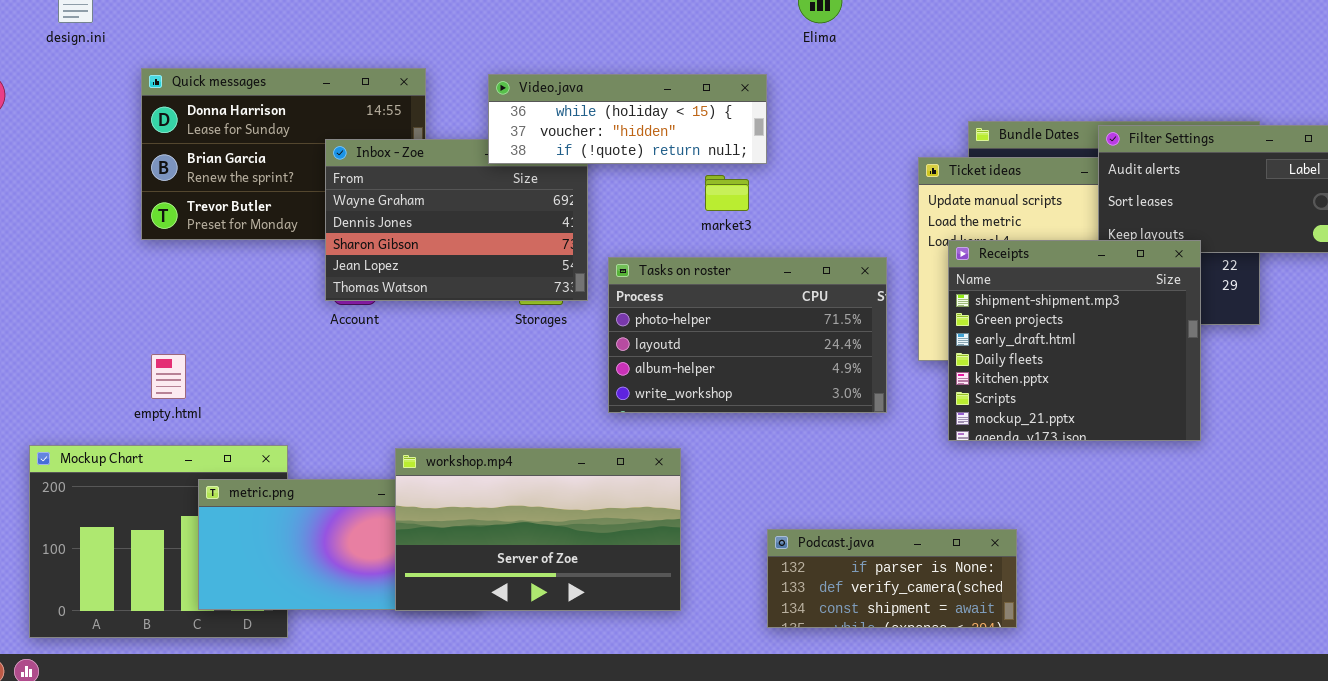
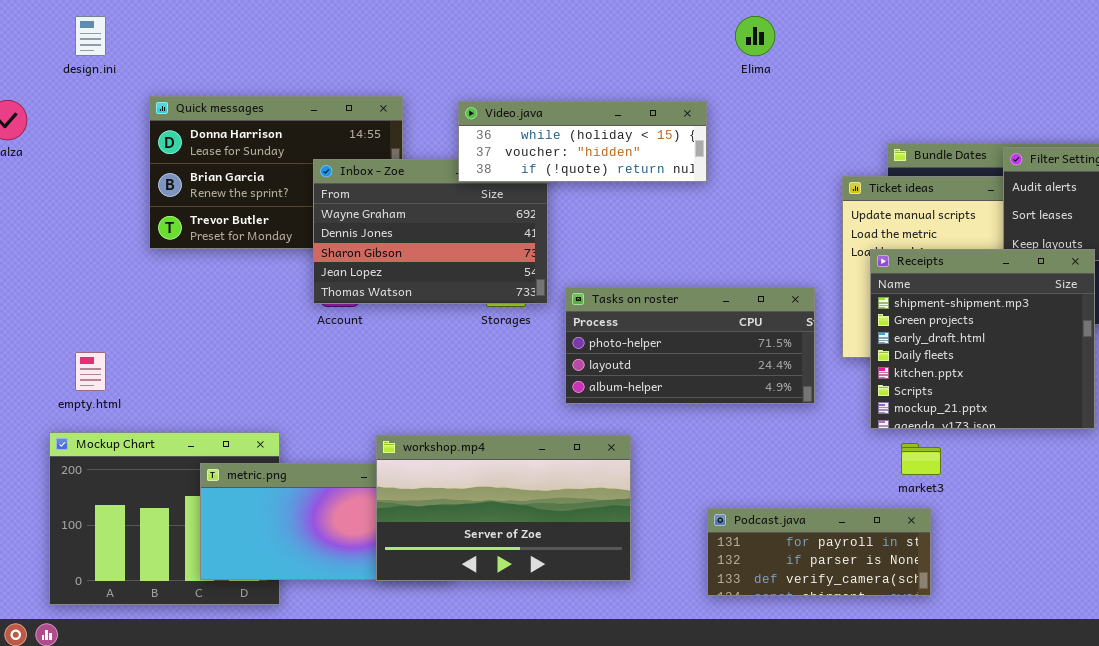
market3: [705,175,749,211] -> [901,443,941,475], moved
Tasks on roster: [608,257,887,413] -> [565,287,815,404], resized
empty.html: [151,354,186,399] -> [75,352,106,391], moved
Podcast.java: [767,529,1017,628] -> [707,508,931,596], scrolled up 1 row

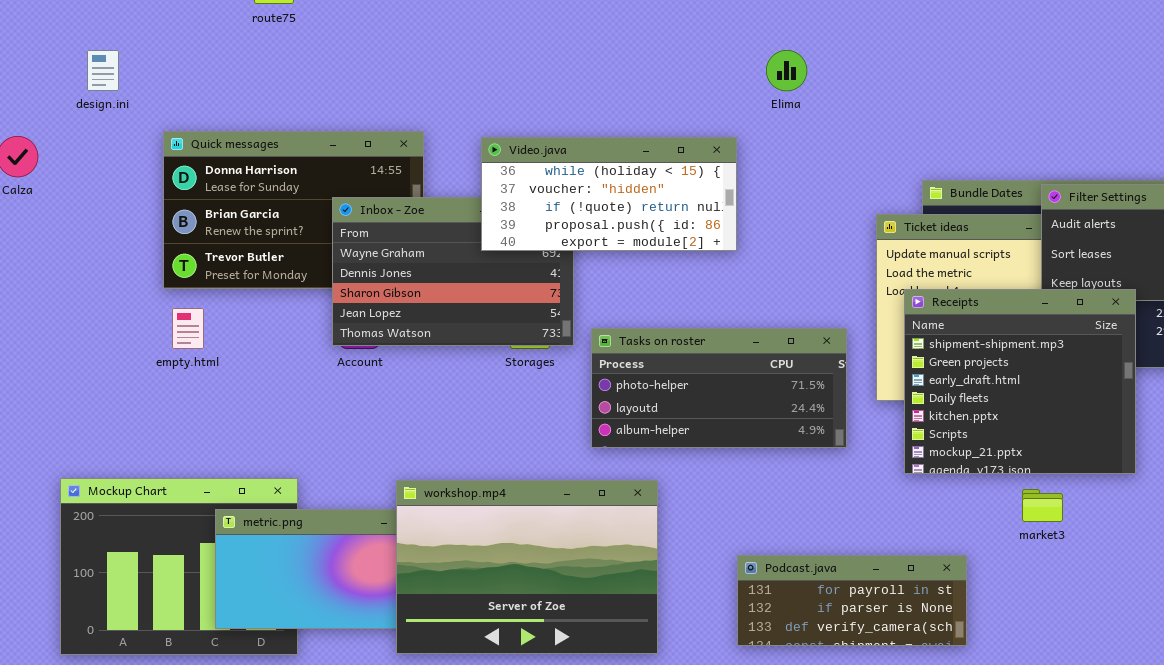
Video.java: [458,101,707,182] -> [481,137,737,251], resized
empty.html: [75,352,106,391] -> [172,308,204,349], moved
workshop.mp4: [376,435,631,581] -> [396,480,658,654], resized
market3: [901,443,941,475] -> [1022,489,1063,522], moved

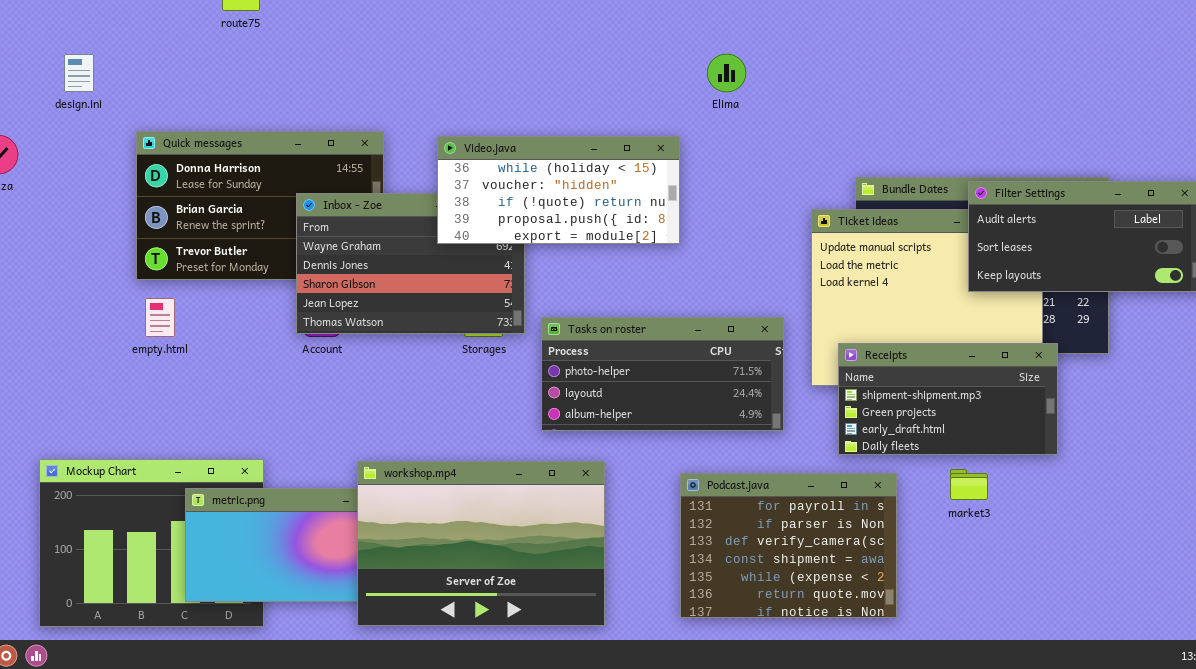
Receipts: [904,289,1136,474] -> [838,343,1058,455], resized
Podcast.java: [737,555,967,646] -> [680,473,897,618], resized

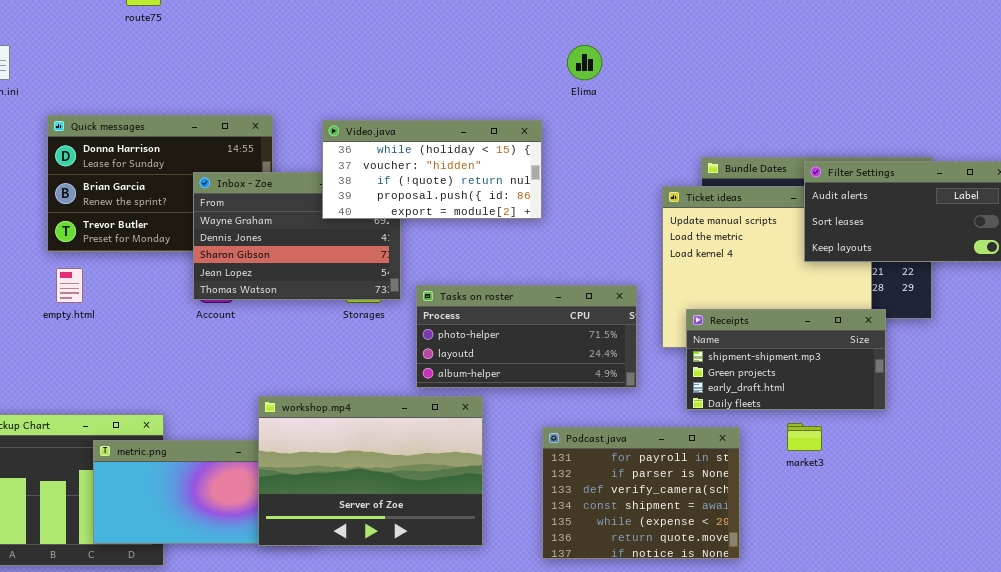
workshop.mp4: [357,461,605,626] -> [258,396,483,546], moved

